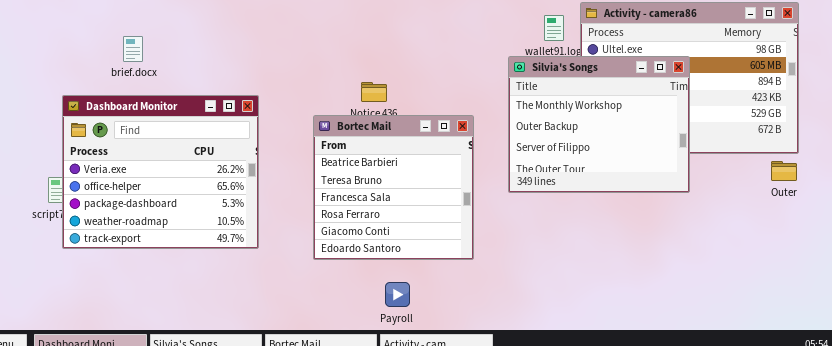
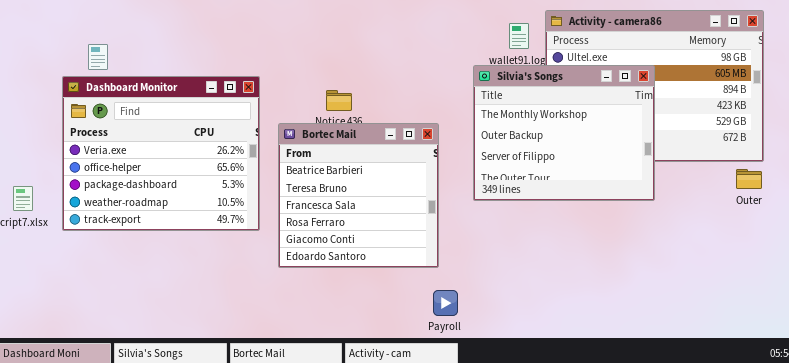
Dashboard Monitor: [62,95,259,249] -> [62,76,260,231], moved
Payroll: [385,282,410,307] -> [433,290,458,316], moved

